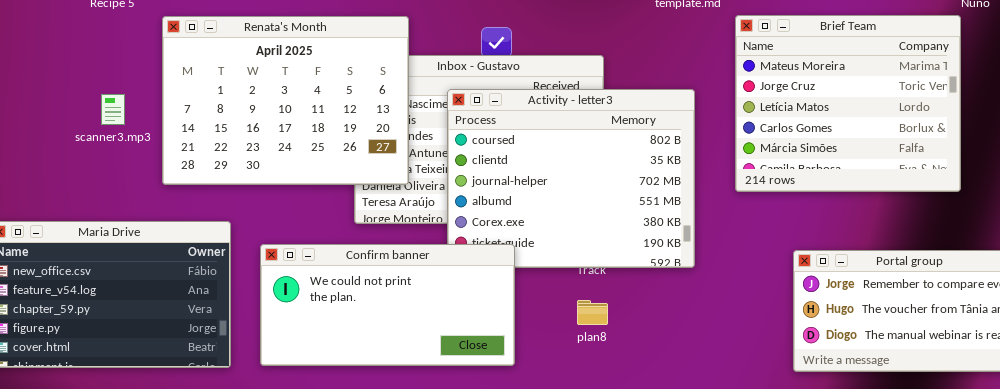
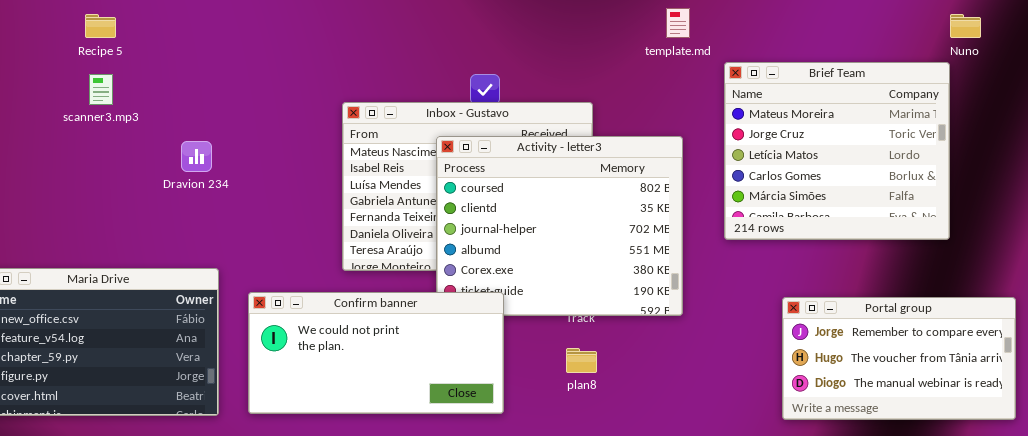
Renata's Month: [162,16,409,185] -> none, closed
scanner3.mp3: [101,94,125,125] -> [89,74,113,105], moved

